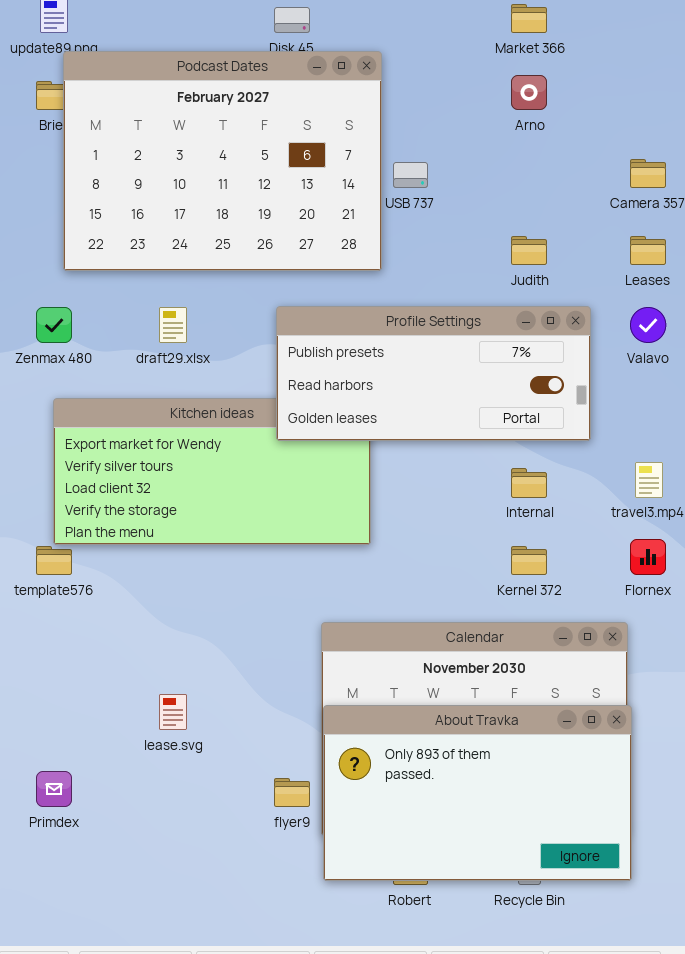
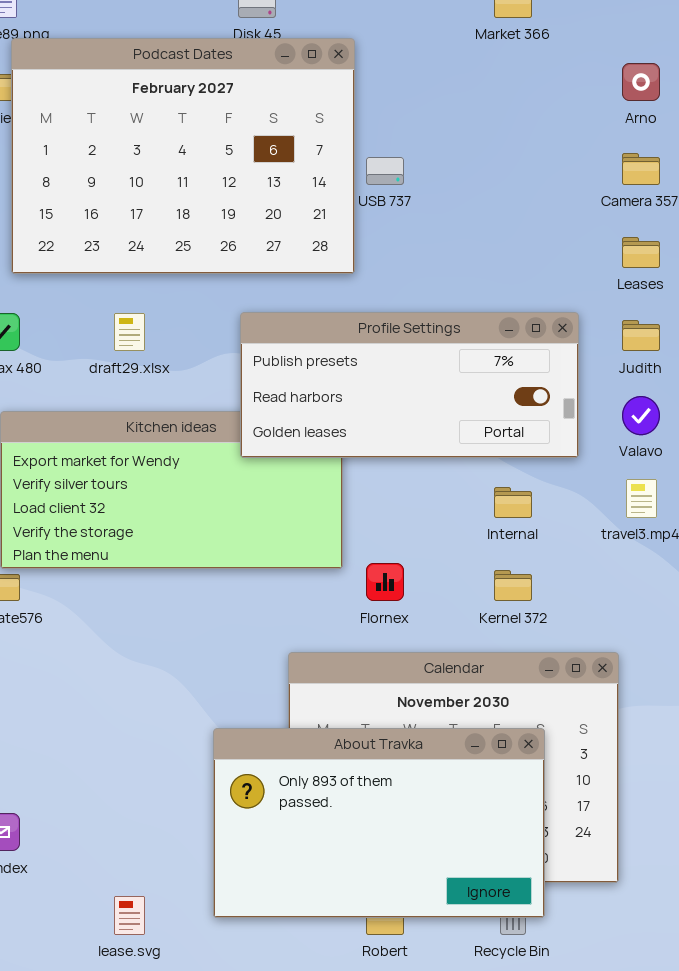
Arno: [511,75,547,110] -> [622,63,660,101], moved
Judith: [511,236,547,265] -> [622,320,660,351], moved
Valavo: [630,307,666,343] -> [622,396,660,435], moved
Flornex: [630,539,666,575] -> [366,563,404,601], moved
lease.svg: [159,694,187,730] -> [114,896,145,935], moved
About Travka: [323,705,632,881] -> [213,728,545,918], moved

